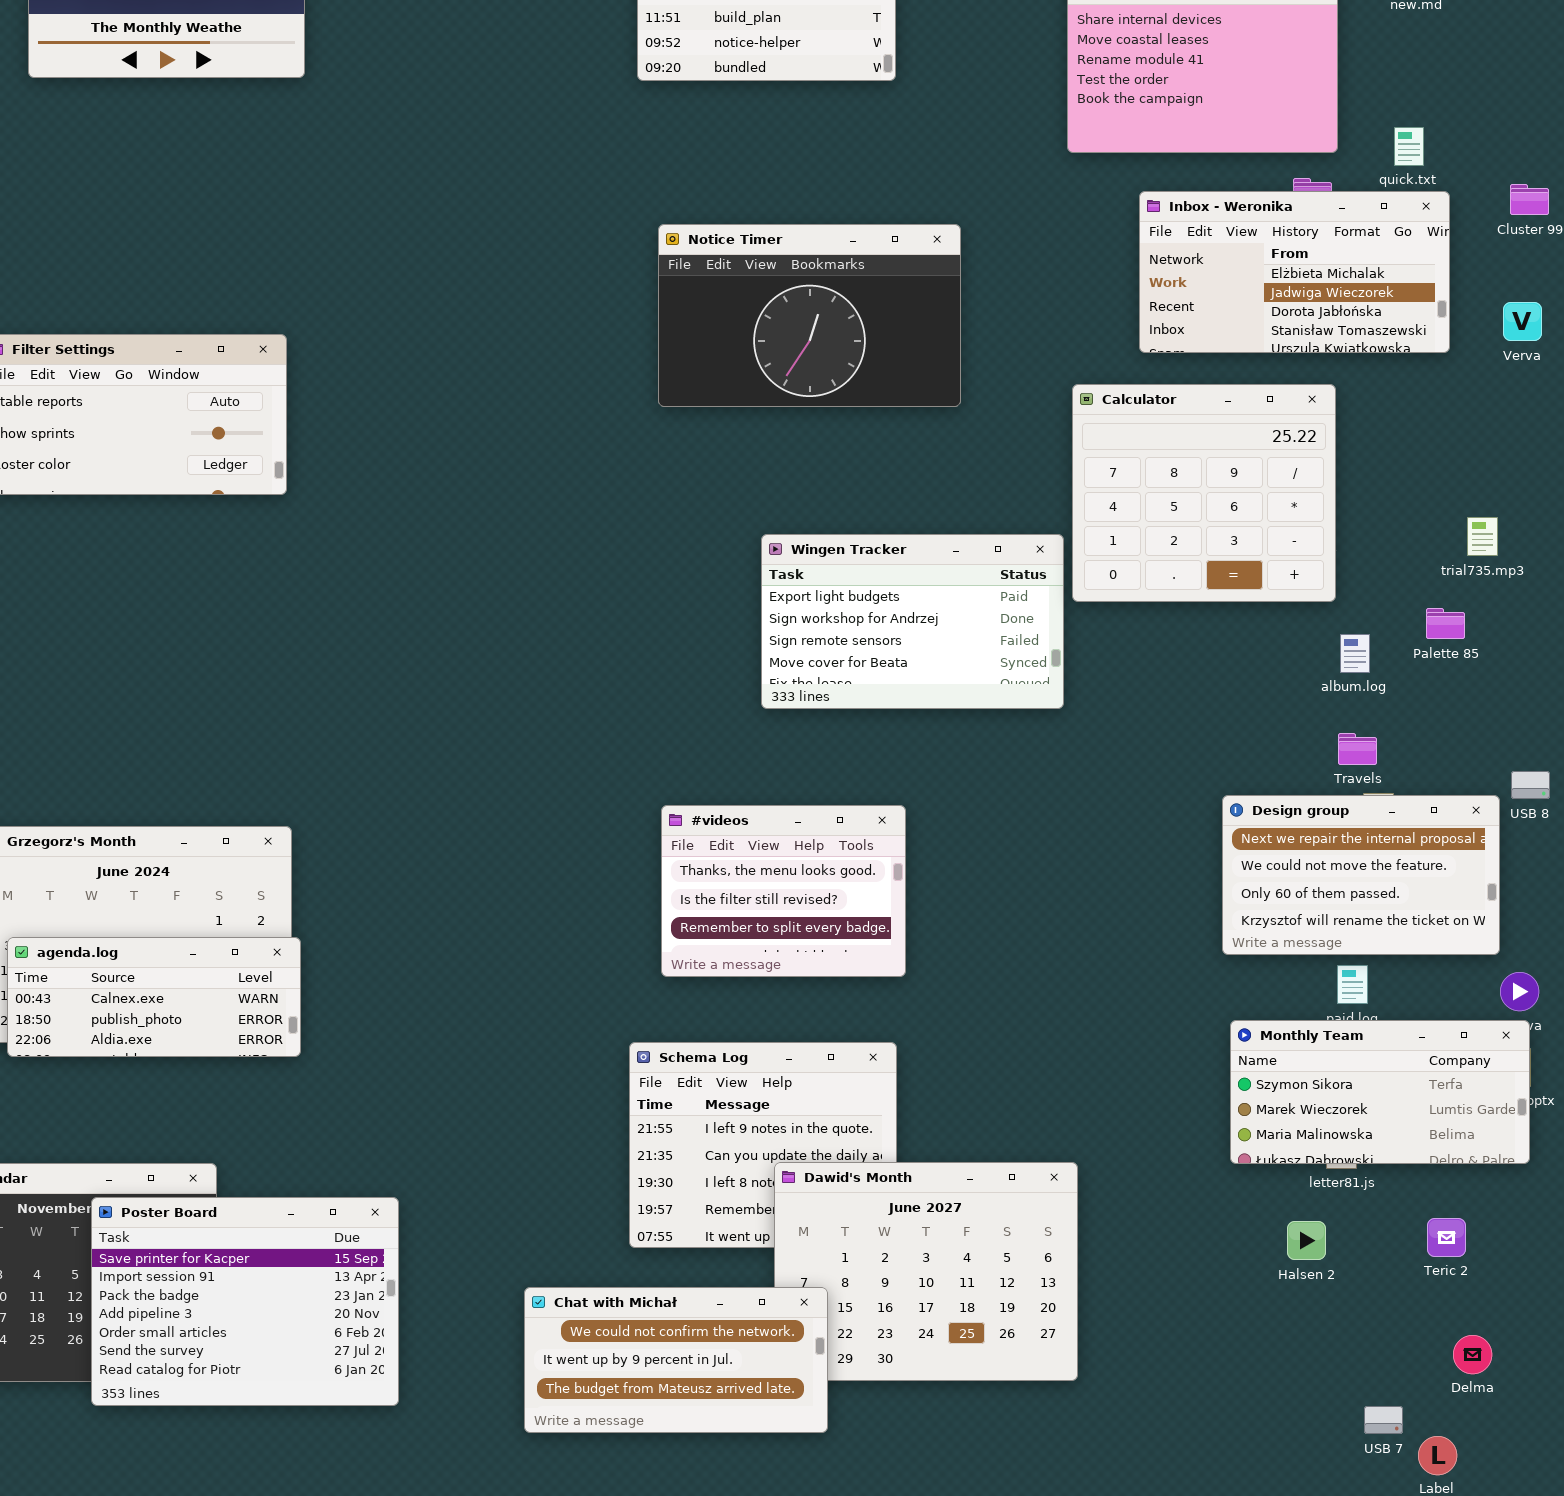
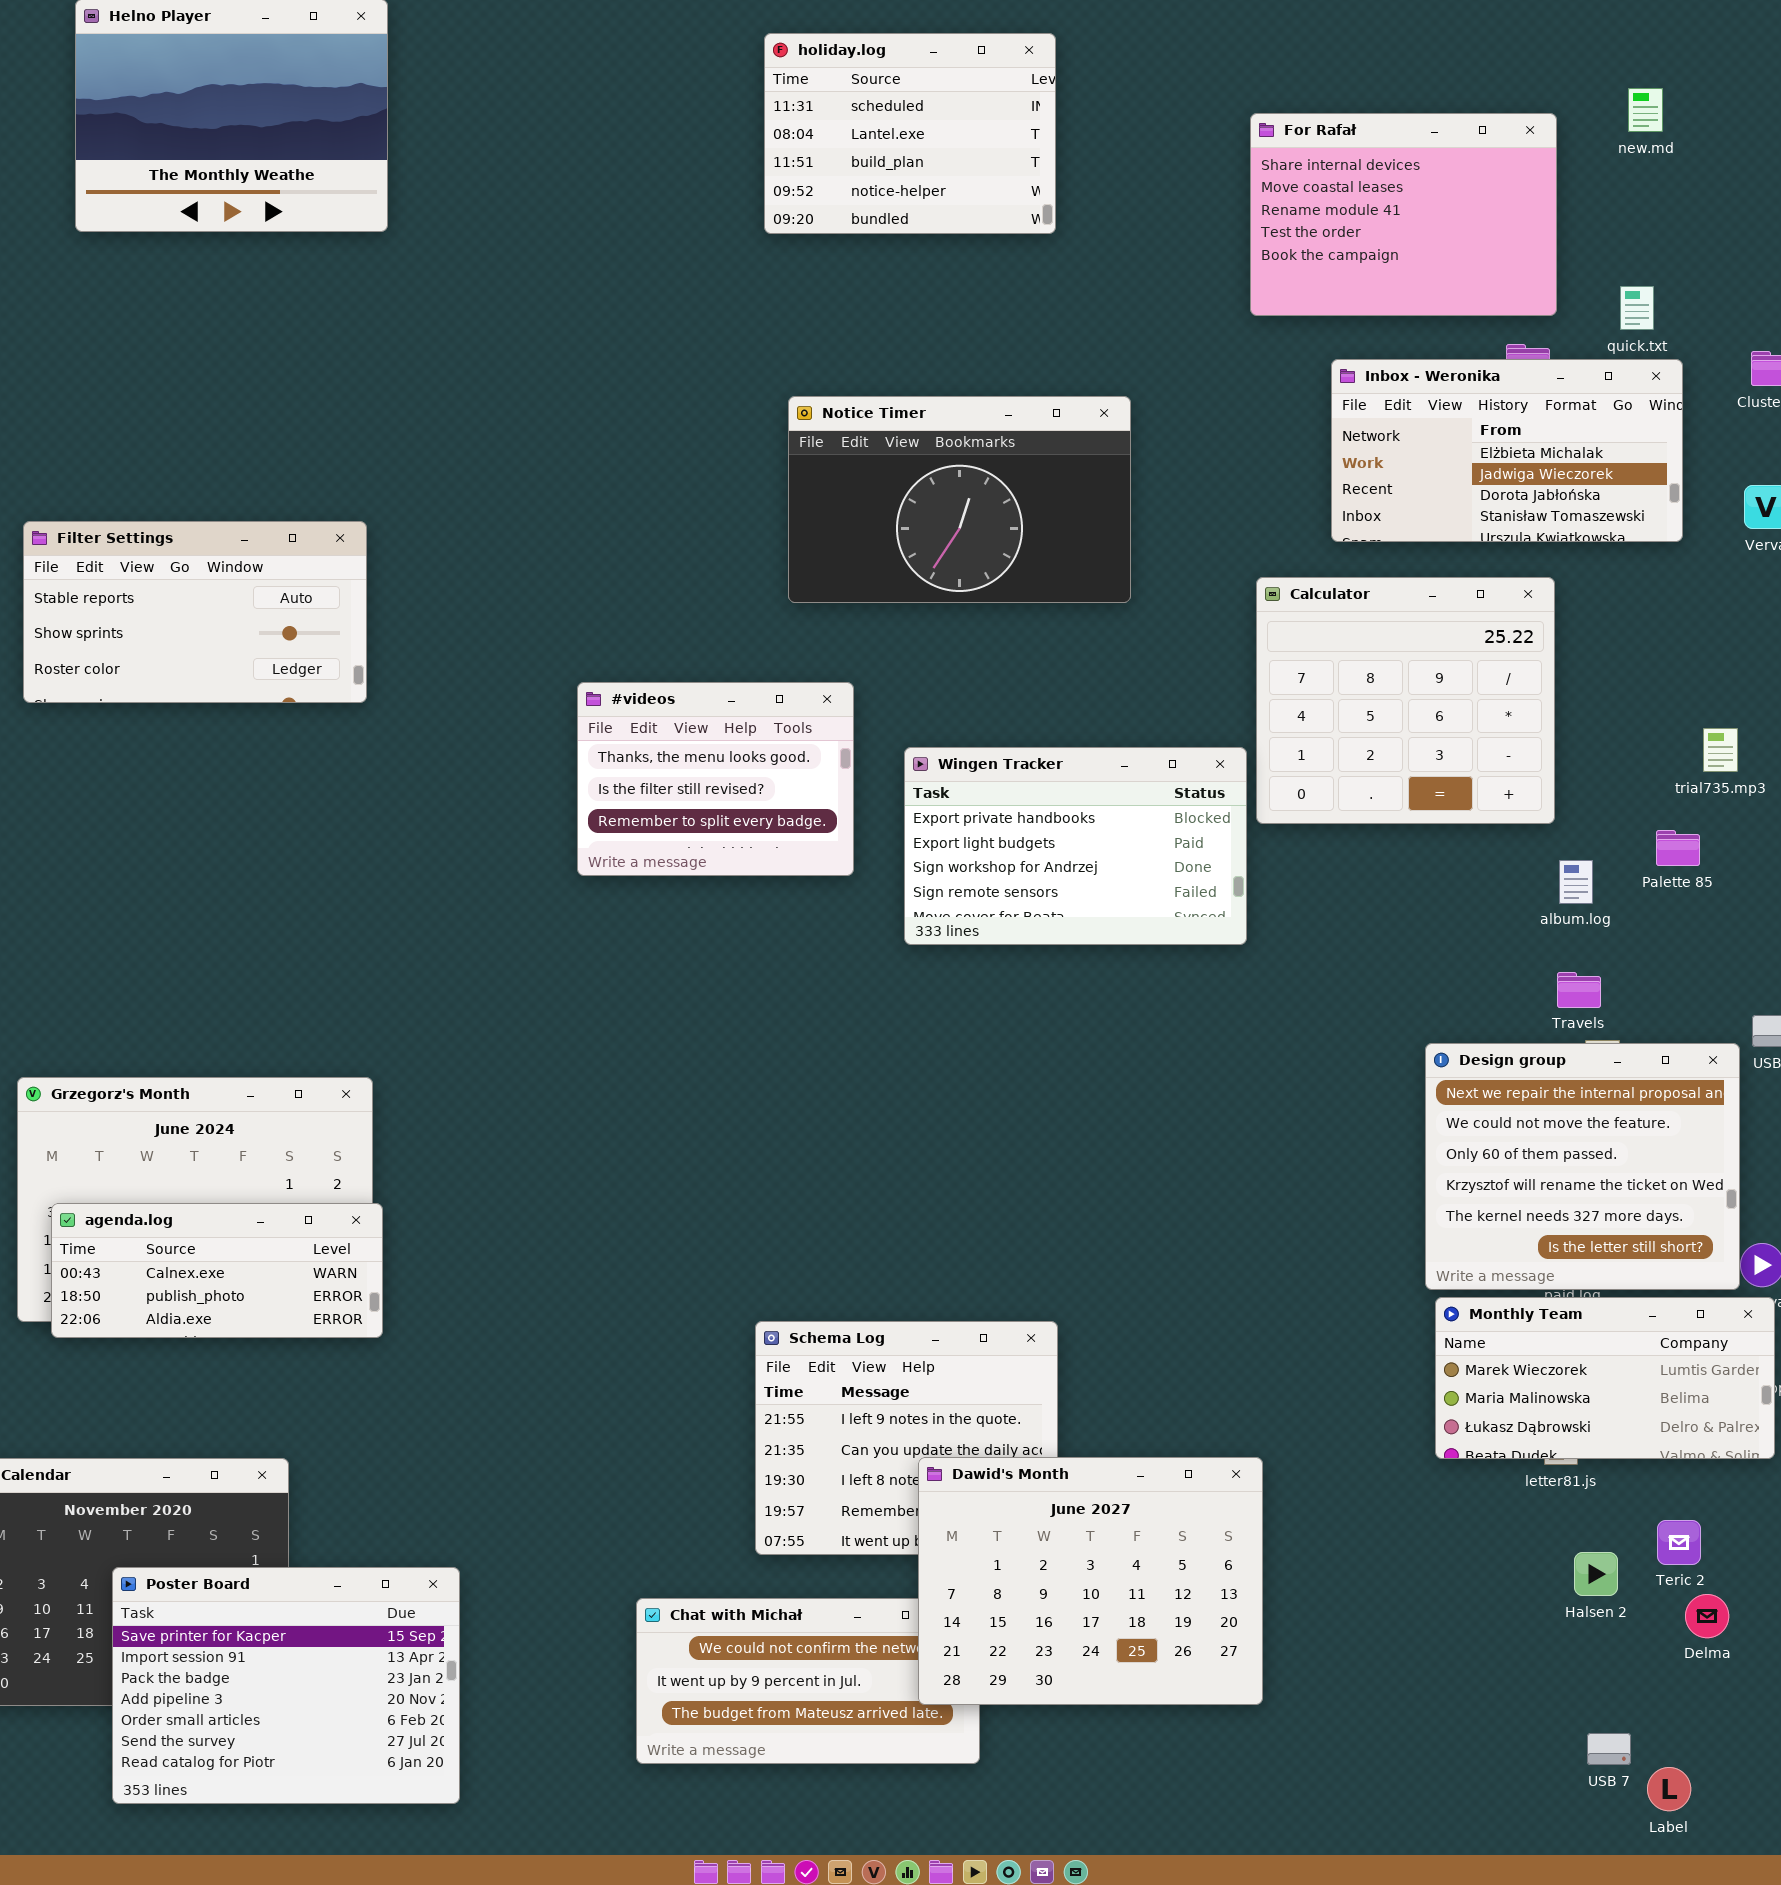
Wingen Tracker: [761,534,1064,709] -> [904,747,1247,945], scrolled up 1 row
Design group: [1222,795,1500,955] -> [1425,1043,1740,1290], resized
#videos: [661,805,906,977] -> [577,682,854,876], moved
Monthly Team: [1230,1020,1530,1164] -> [1435,1297,1775,1459], scrolled down 1 row
Dawid's Month: [774,1162,1078,1381] -> [918,1457,1263,1705], raised
Poster Board: [91,1197,399,1406] -> [112,1567,460,1804], moved
Halsen 2: [1287,1221,1326,1260] -> [1574,1552,1618,1596], moved
Delma: [1453,1335,1492,1374] -> [1685,1594,1729,1638], moved

